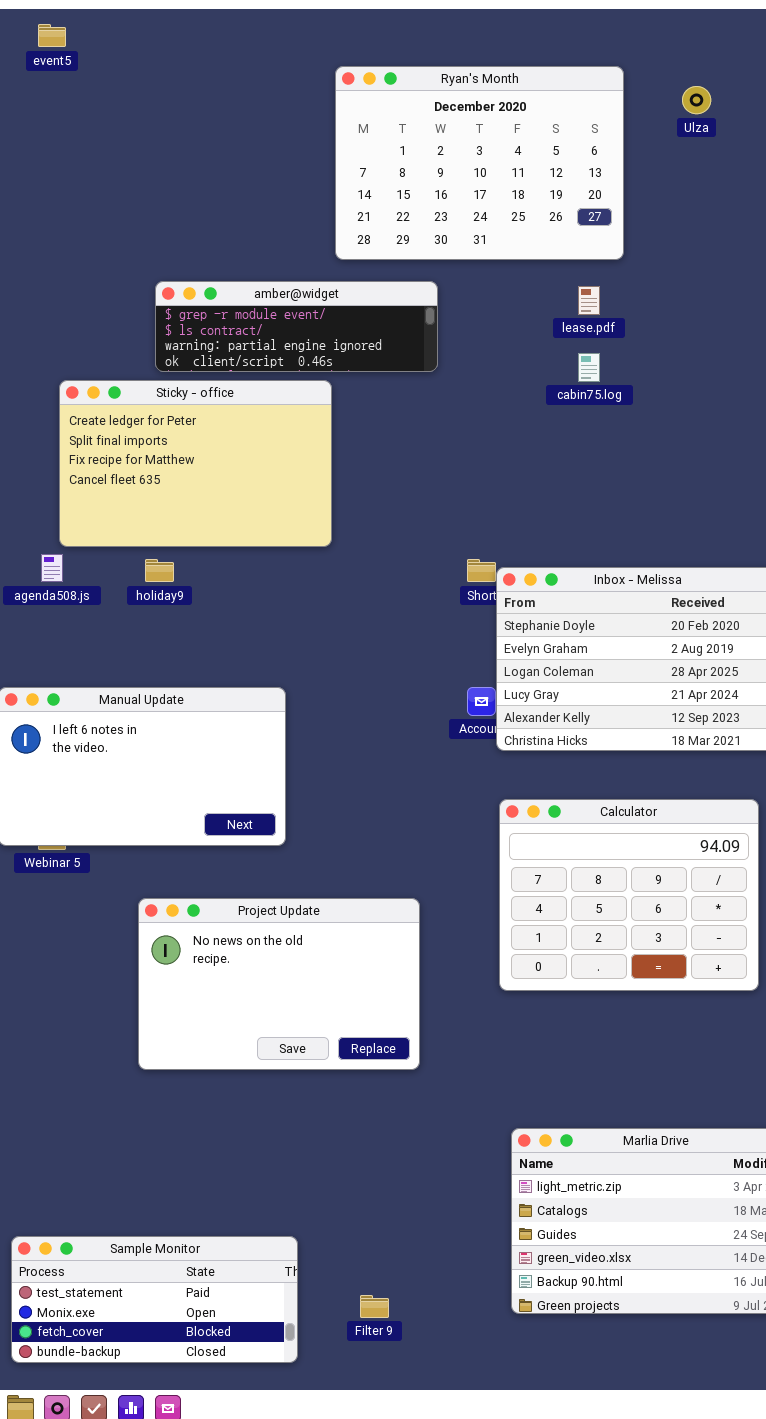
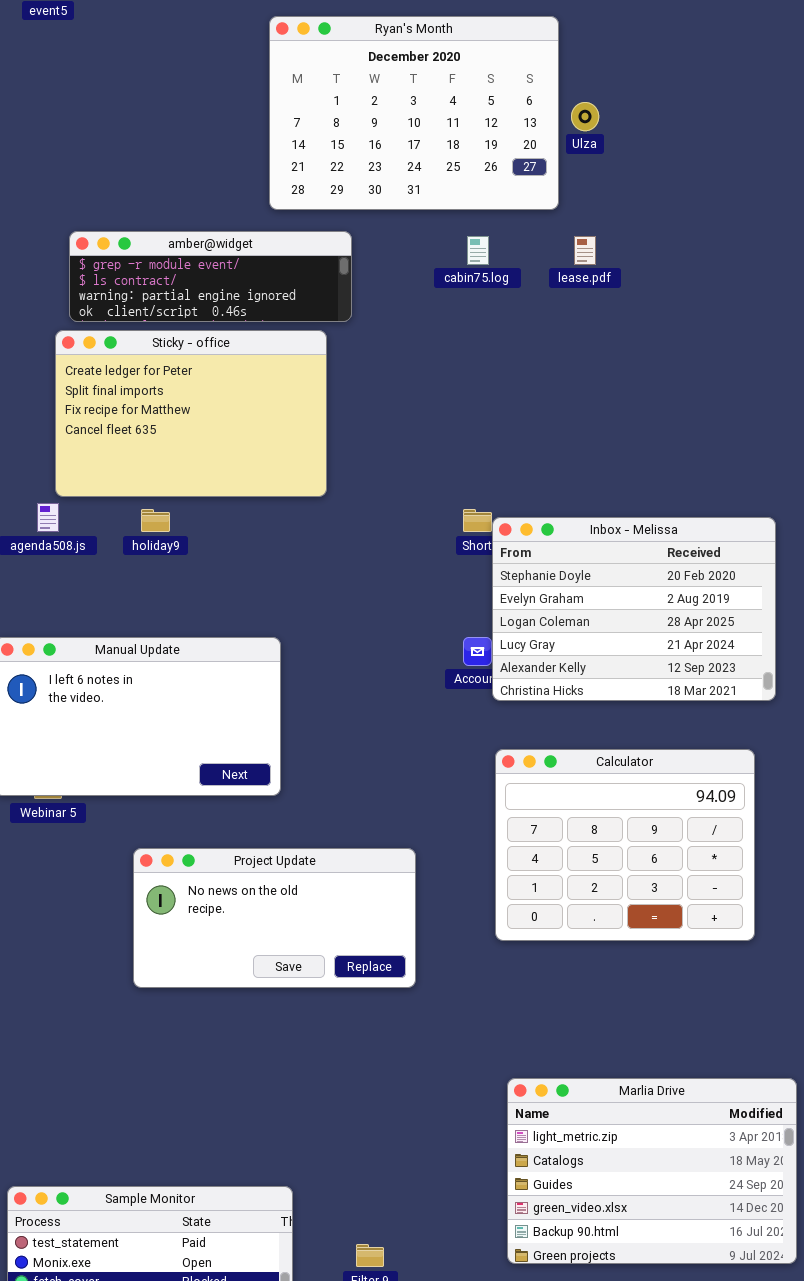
Ryan's Month: [335,66,624,260] -> [269,16,559,210], moved
Ulza: [682,86,711,114] -> [571,102,599,131], moved
amber@widget: [155,281,438,372] -> [69,231,352,322], moved
cabin75.log: [578,353,600,382] -> [467,236,489,265], moved
Project Update: [138,898,420,1070] -> [133,848,416,988], resized

